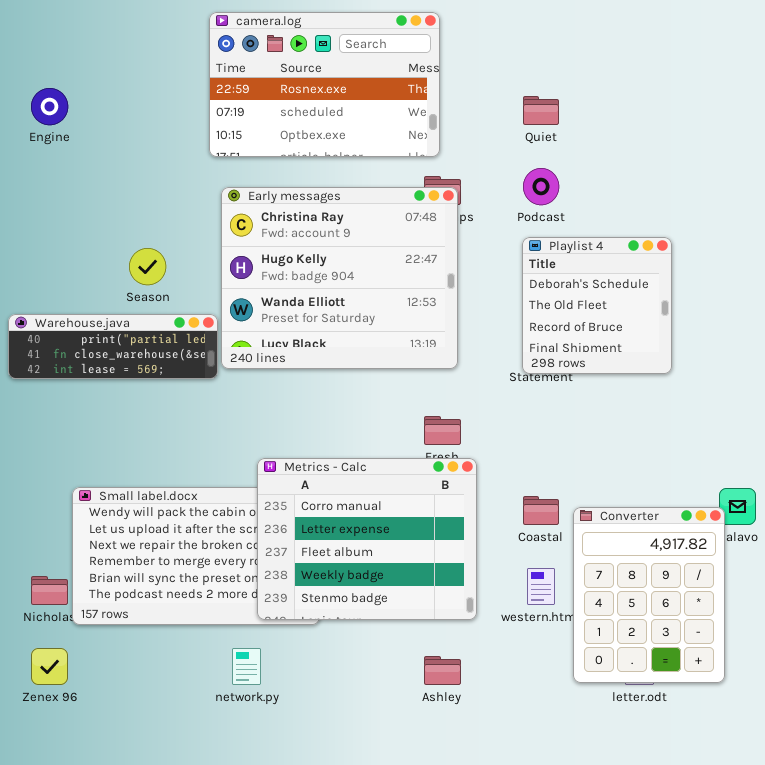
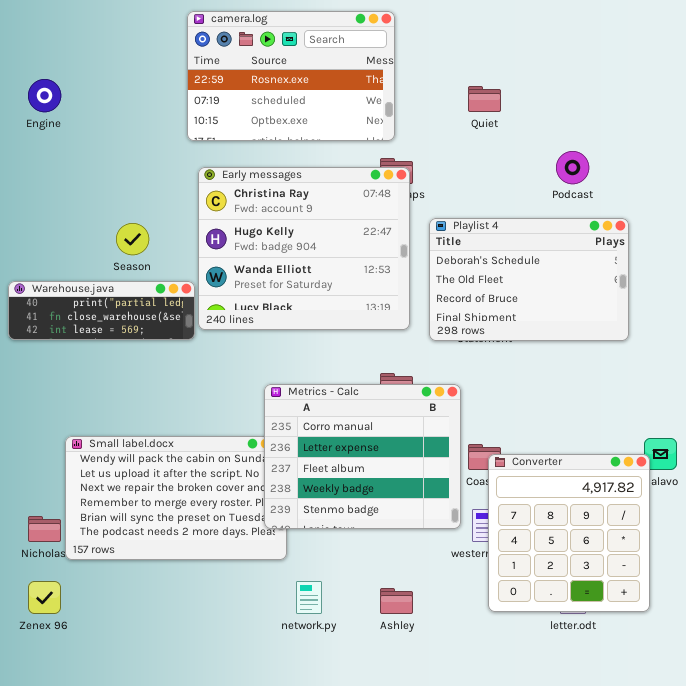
Podcast: [523,168,559,205] -> [556,151,589,184], moved
Playlist 4: [522,237,672,374] -> [429,218,629,341], moved, resized
Metrics - Calc: [257,458,477,620] -> [264,384,461,529], moved
Converter: [573,507,725,683] -> [488,454,650,612], resized
network.py: [232,648,261,685] -> [296,581,322,614], moved

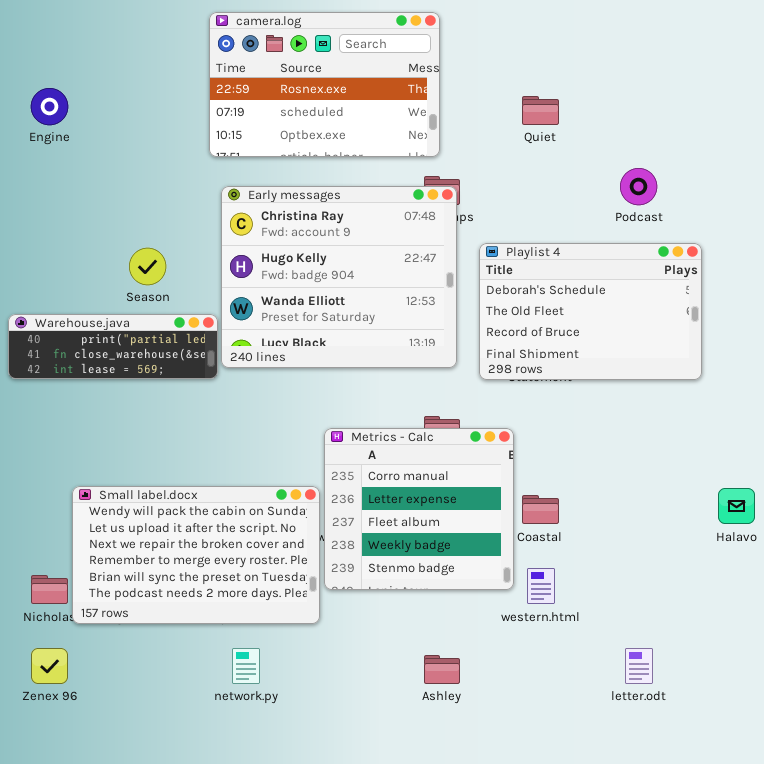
Metrics - Calc: [264,384,461,529] -> [324,428,514,590], resized
Converter: [488,454,650,612] -> none, closed
network.py: [296,581,322,614] -> [232,648,260,684], moved

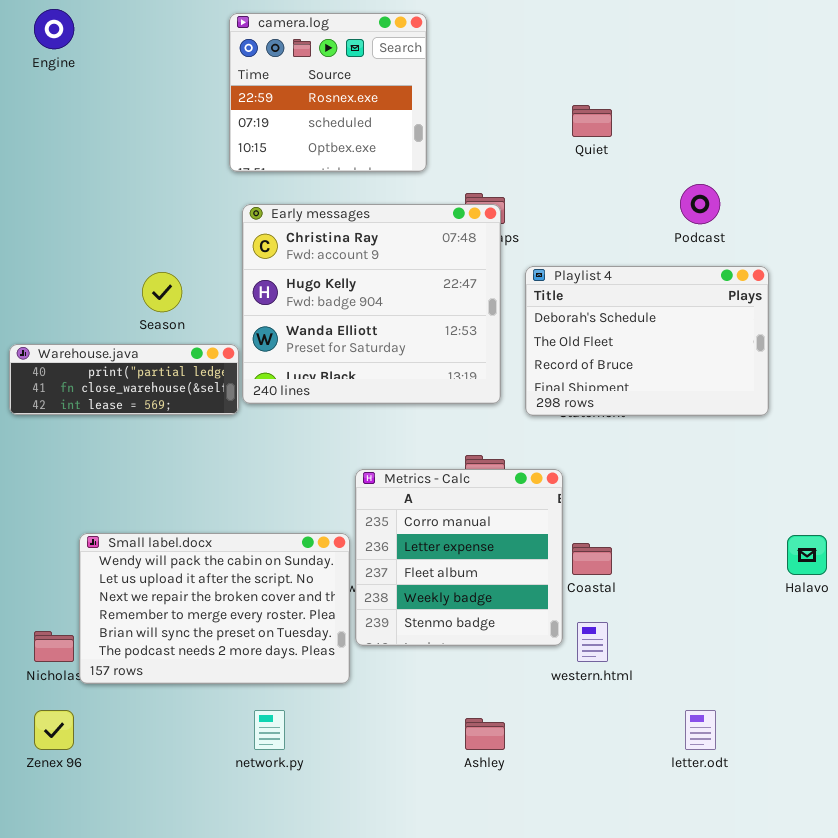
camera.log: [209,12,440,157] -> [229,13,427,172], resized
Engine: [31,88,68,125] -> [34,9,74,49], moved

